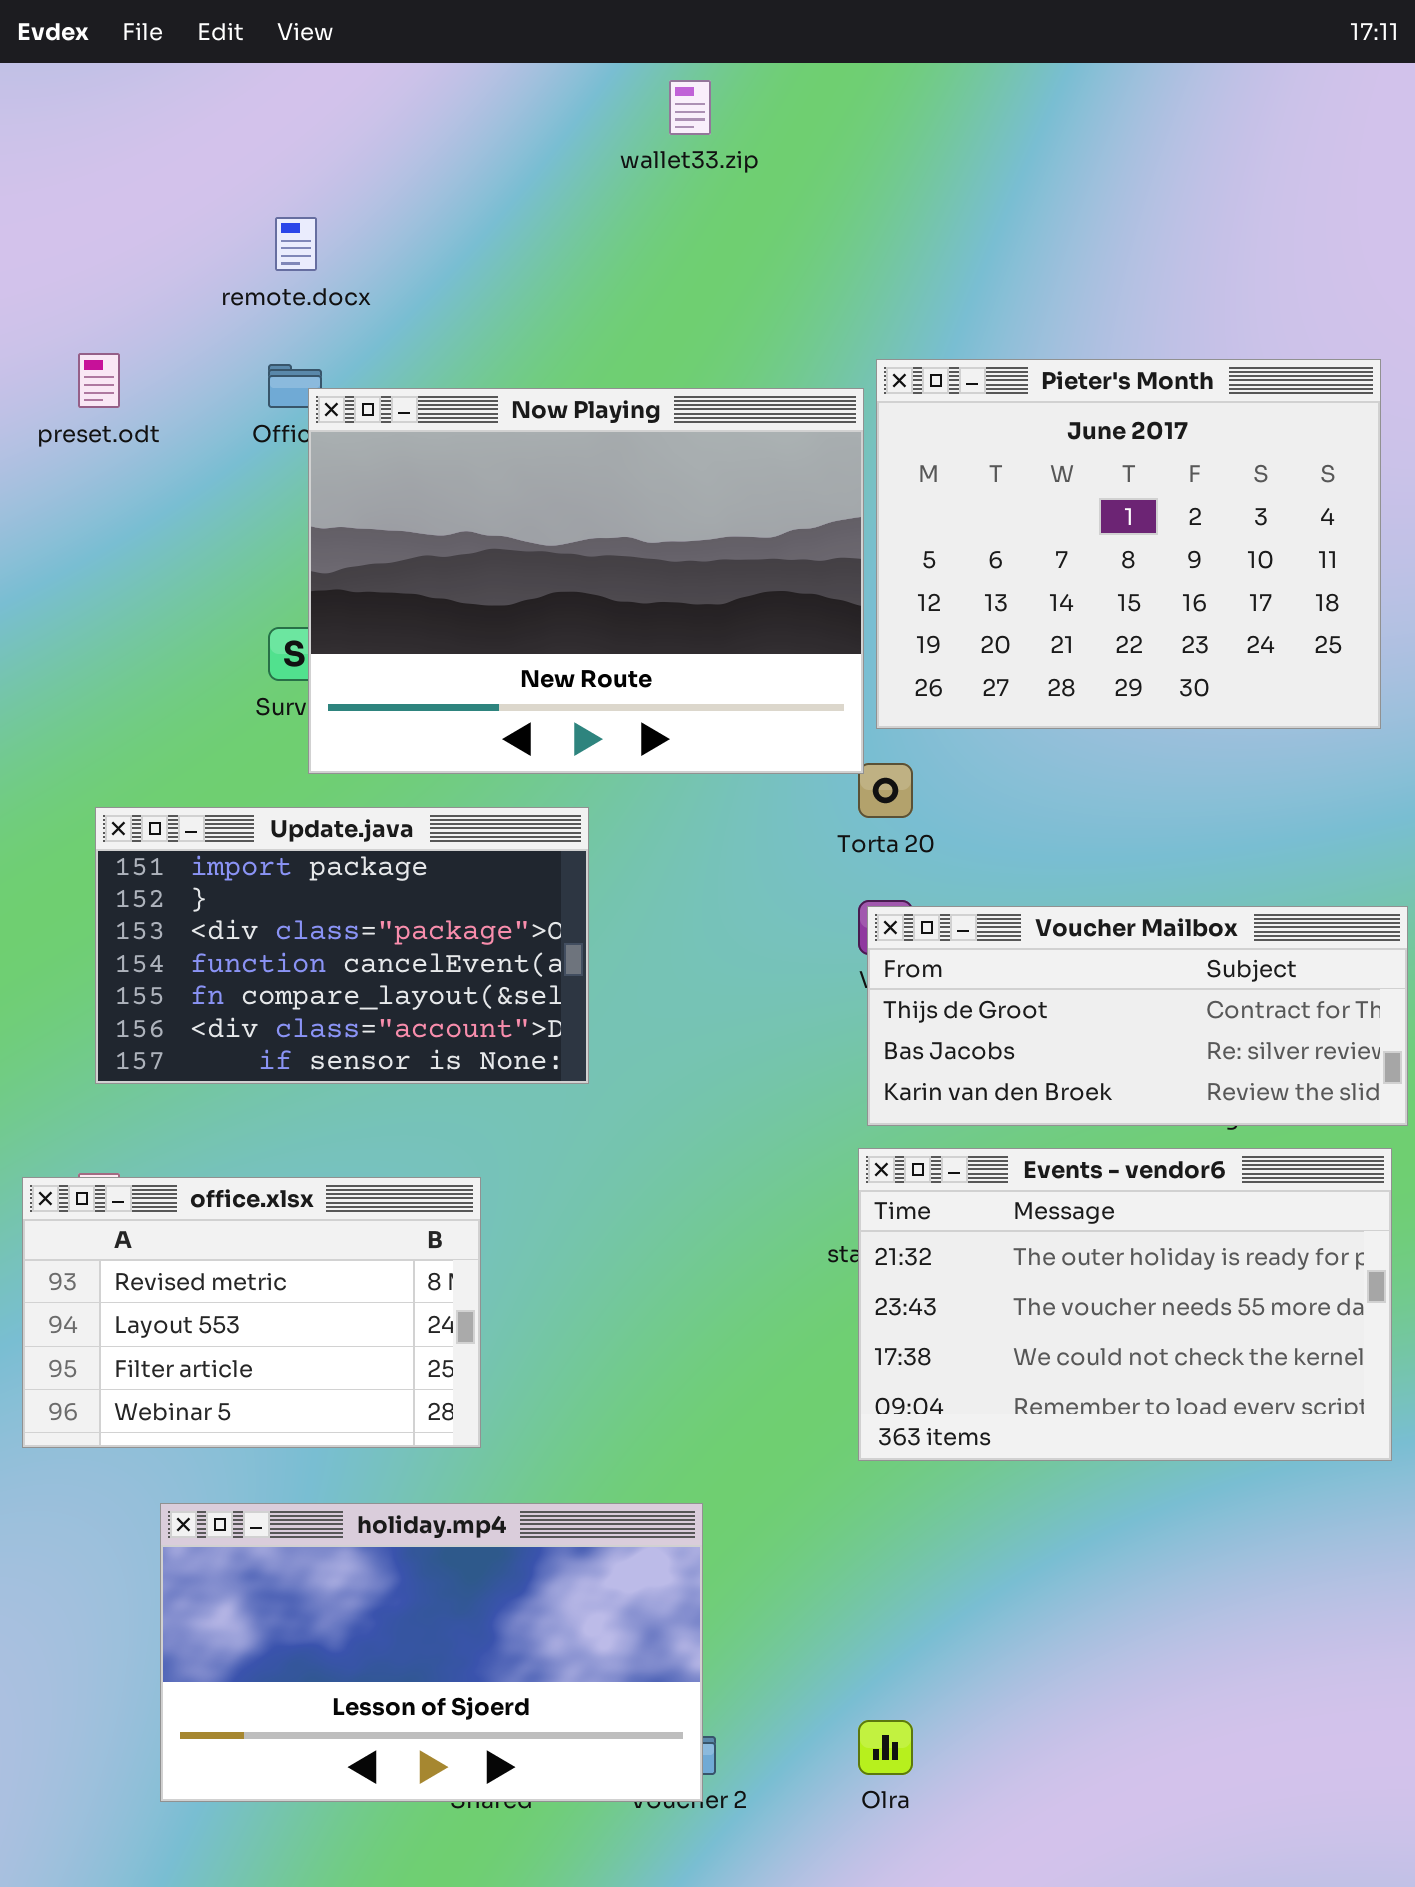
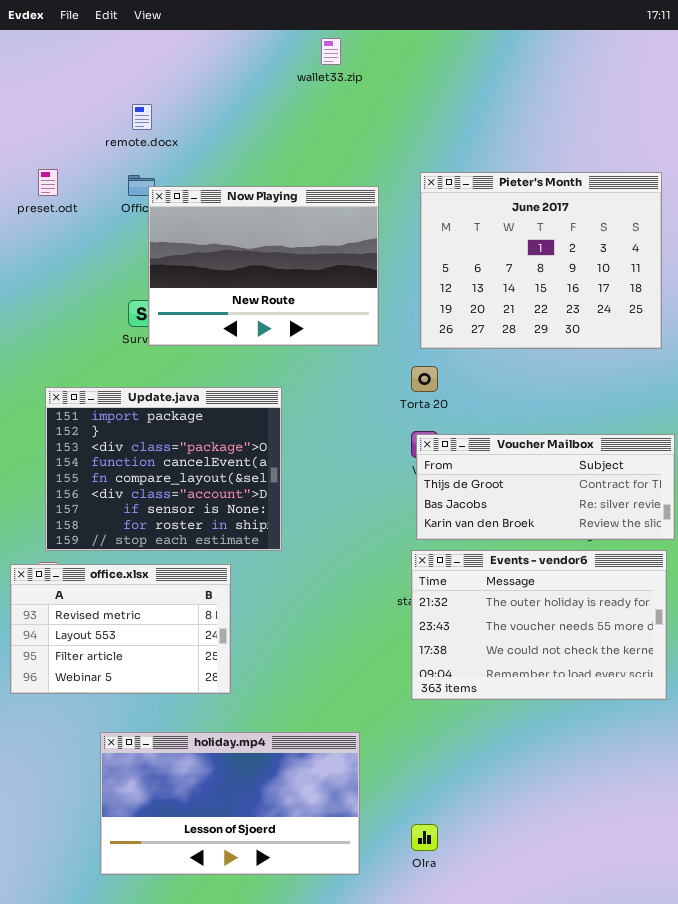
Now Playing: [308,388,864,774] -> [148,186,379,346], resized
Update.java: [95,807,589,1084] -> [45,387,282,551], resized
holiday.mp4: [160,1503,703,1802] -> [100,732,360,875], moved

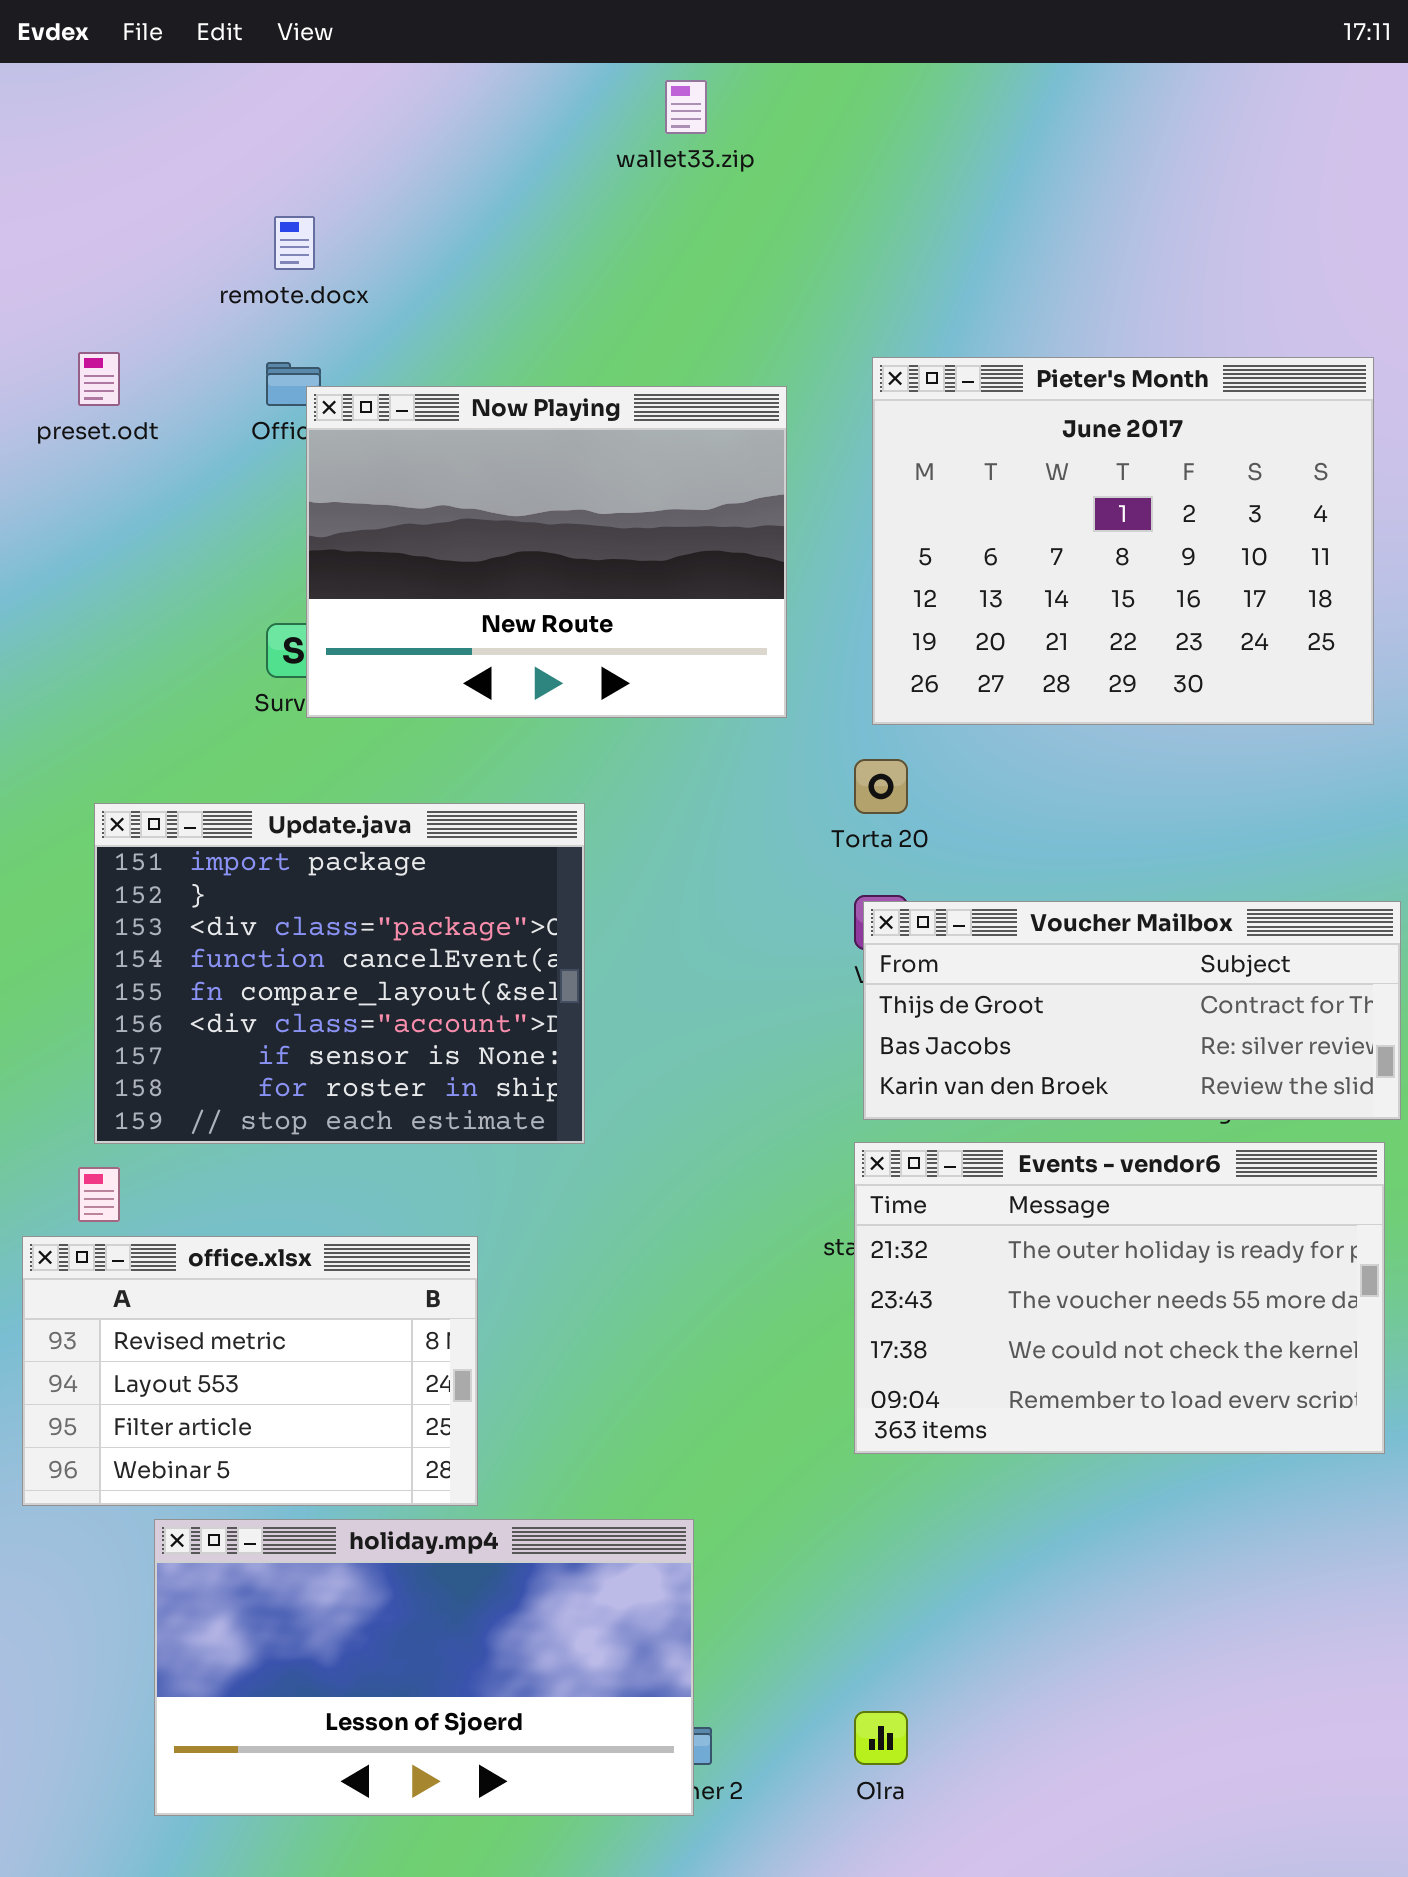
office.xlsx: [10,564,231,694] -> [22,1236,478,1506], moved
holiday.mp4: [100,732,360,875] -> [154,1519,694,1816], moved

